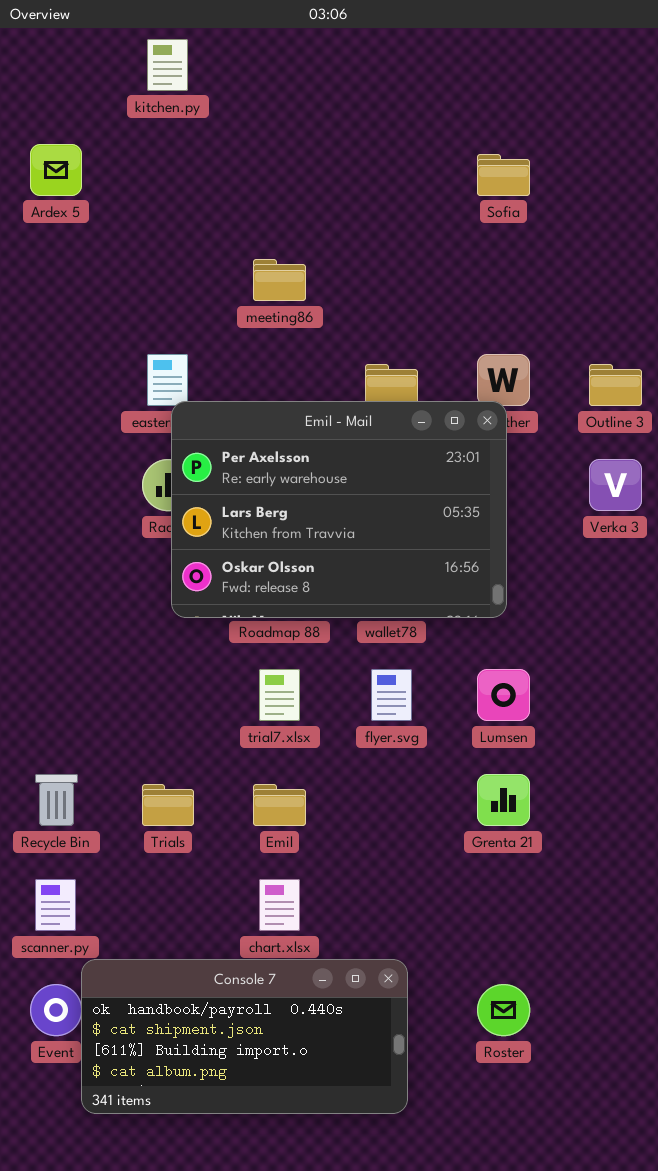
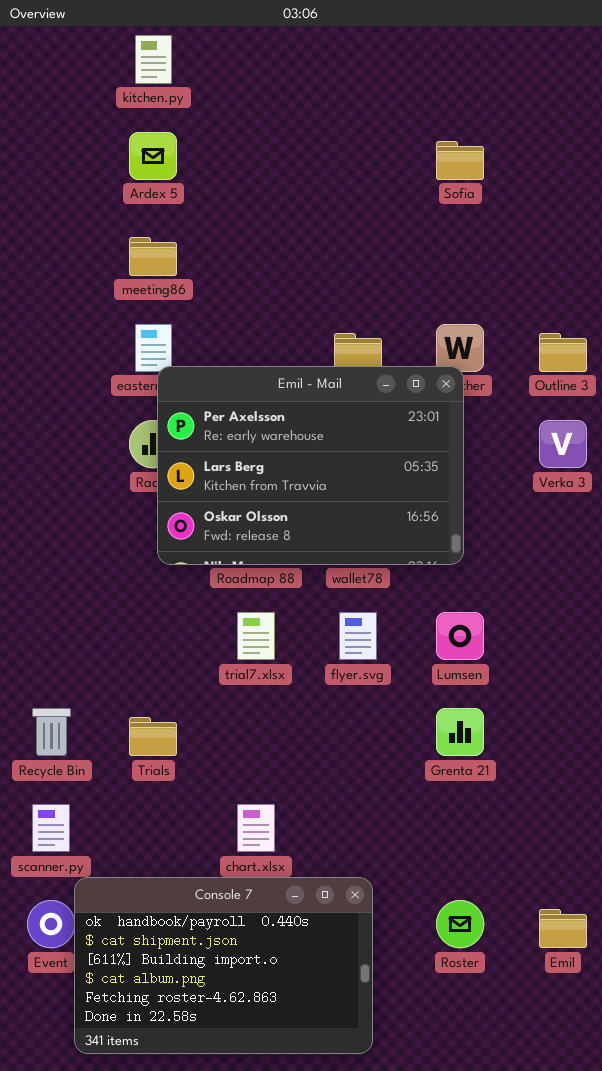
Ardex 5: [30,144,82,196] -> [129,132,177,180], moved
meeting86: [253,259,306,301] -> [129,237,177,276], moved
Emil: [253,784,306,826] -> [539,909,587,948], moved
Console 7: [81,959,408,1114] -> [74,877,373,1054], resized

